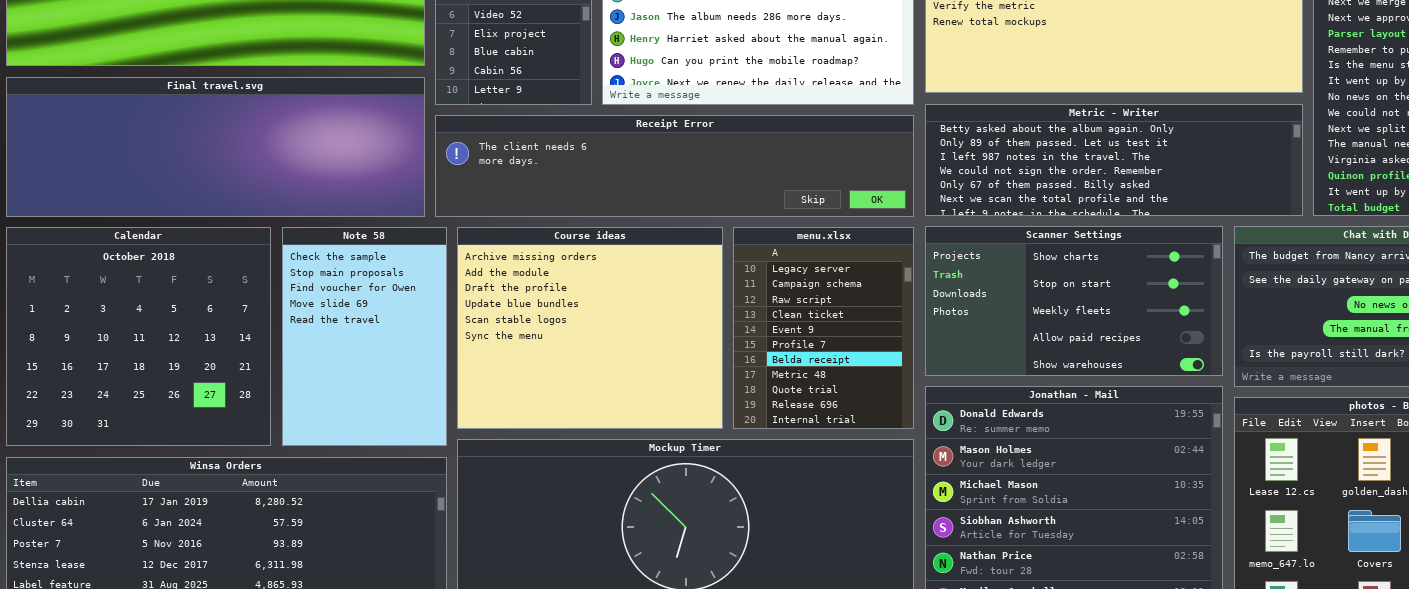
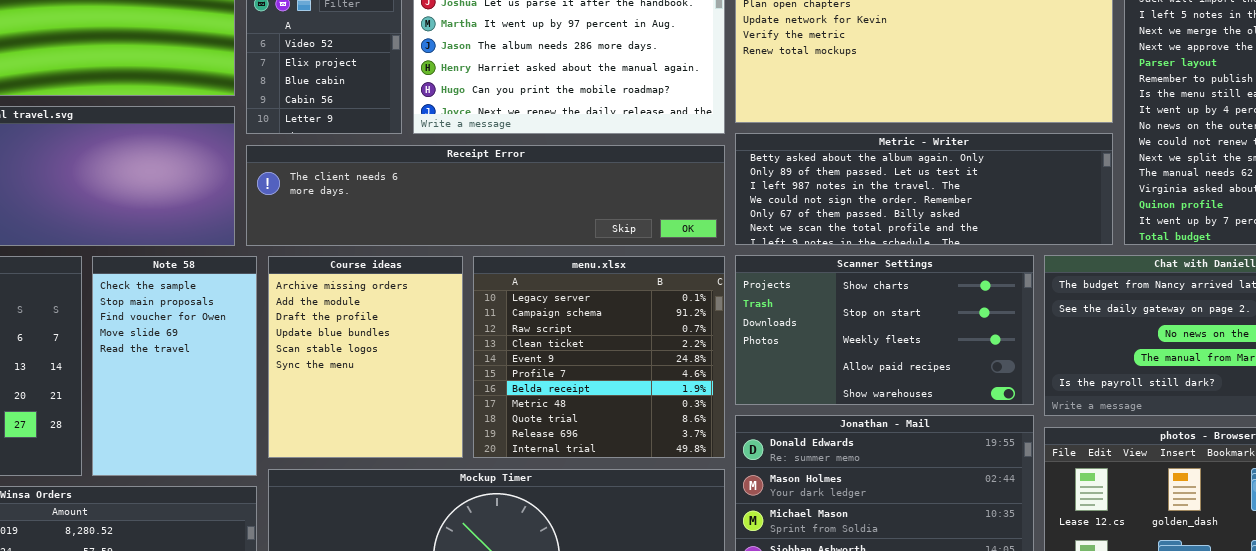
Course ideas: [457,227,723,429] -> [268,256,463,458], resized
menu.xlsx: [733,227,914,429] -> [473,256,725,458], resized

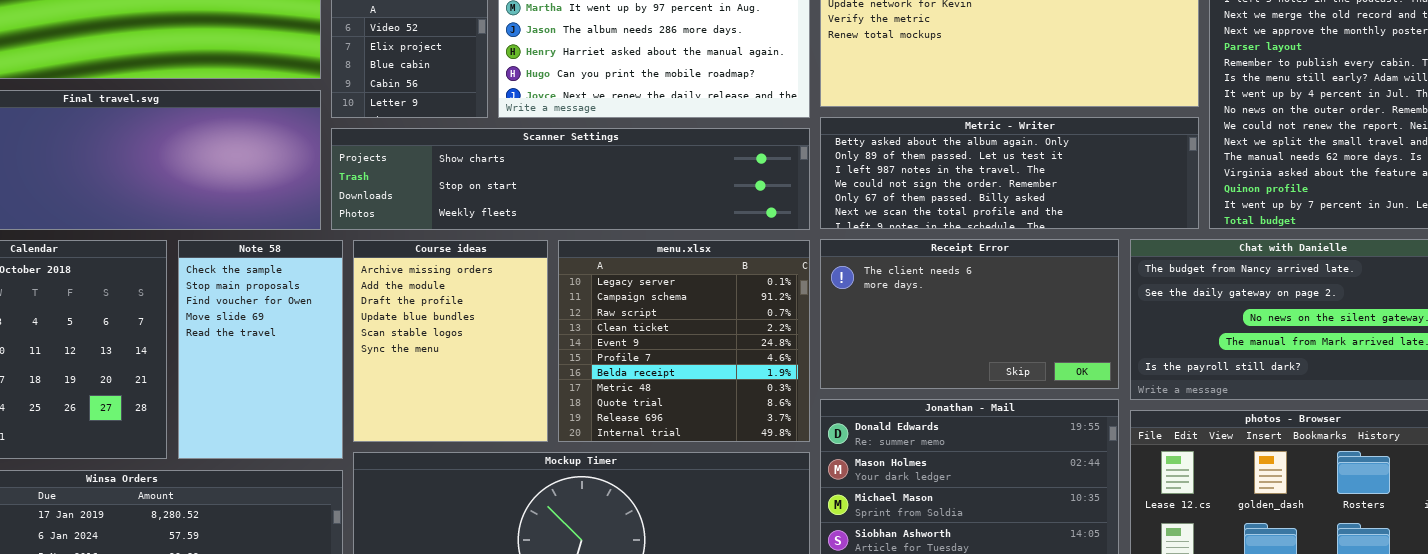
Receipt Error: [246,145,725,246] -> [820,239,1119,389], moved, resized
Scanner Settings: [735,255,1034,405] -> [331,128,810,230], moved, resized

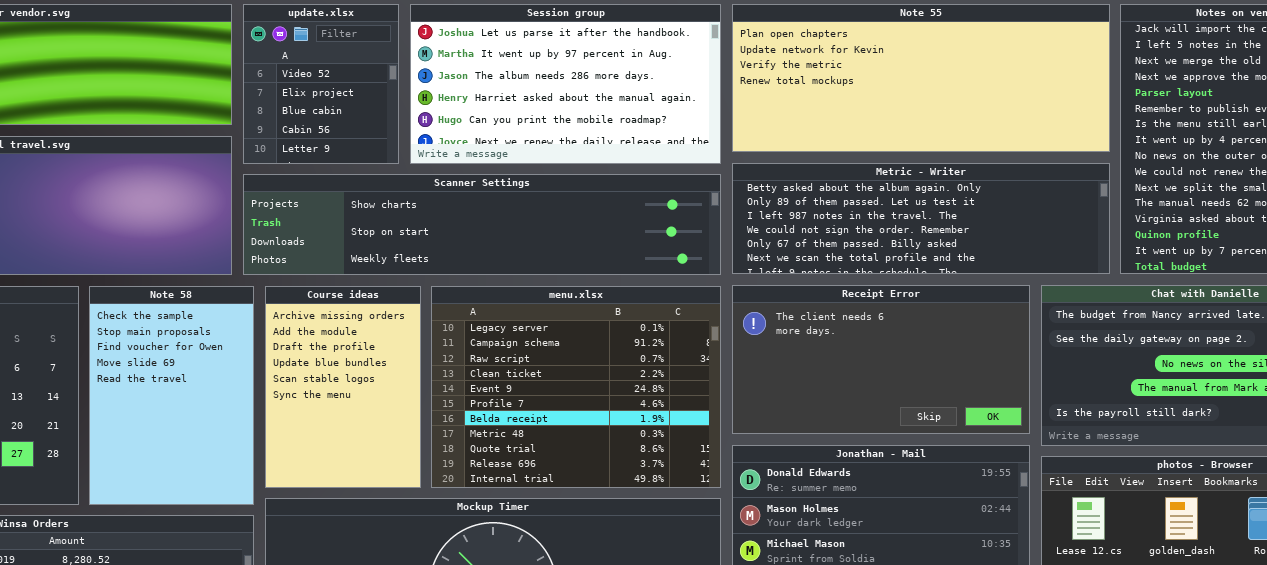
Course ideas: [353,240,548,442] -> [265,286,421,488], resized
menu.xlsx: [558,240,810,442] -> [431,286,721,488], resized

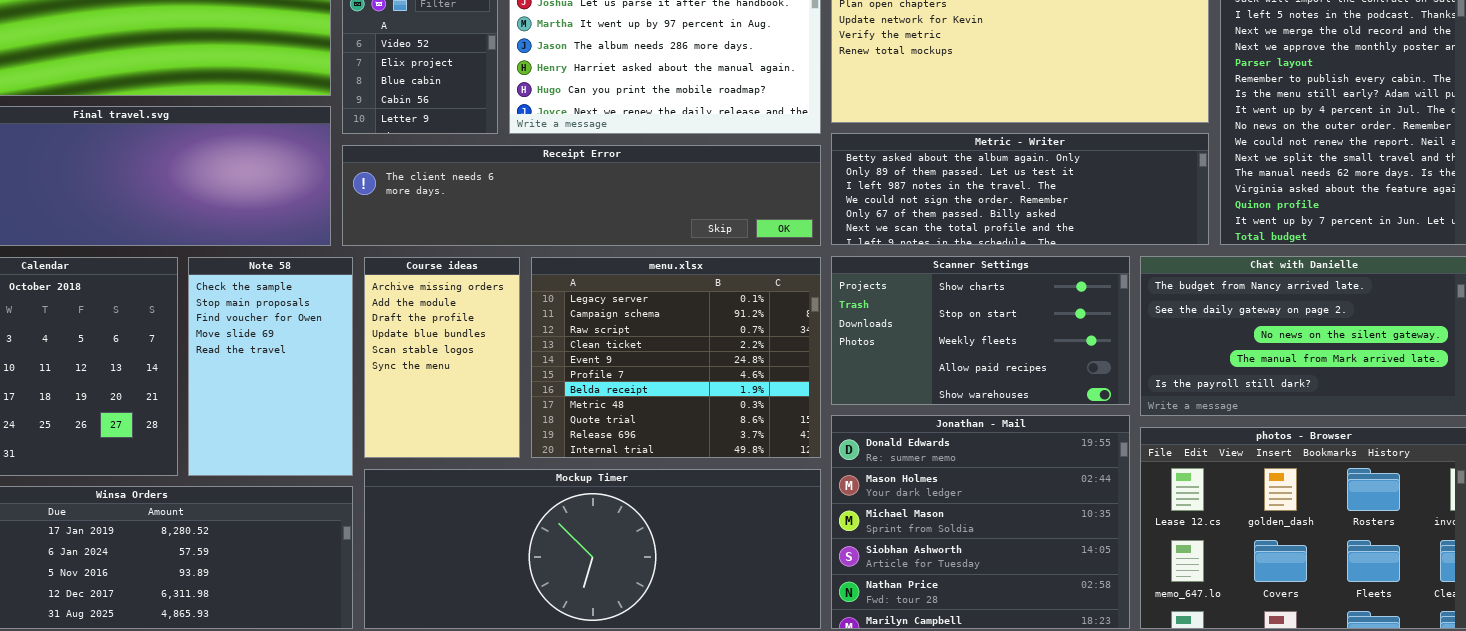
Scanner Settings: [243,174,721,275] -> [831,256,1130,405], moved, resized
Receipt Error: [732,285,1030,434] -> [342,145,821,246], moved, resized

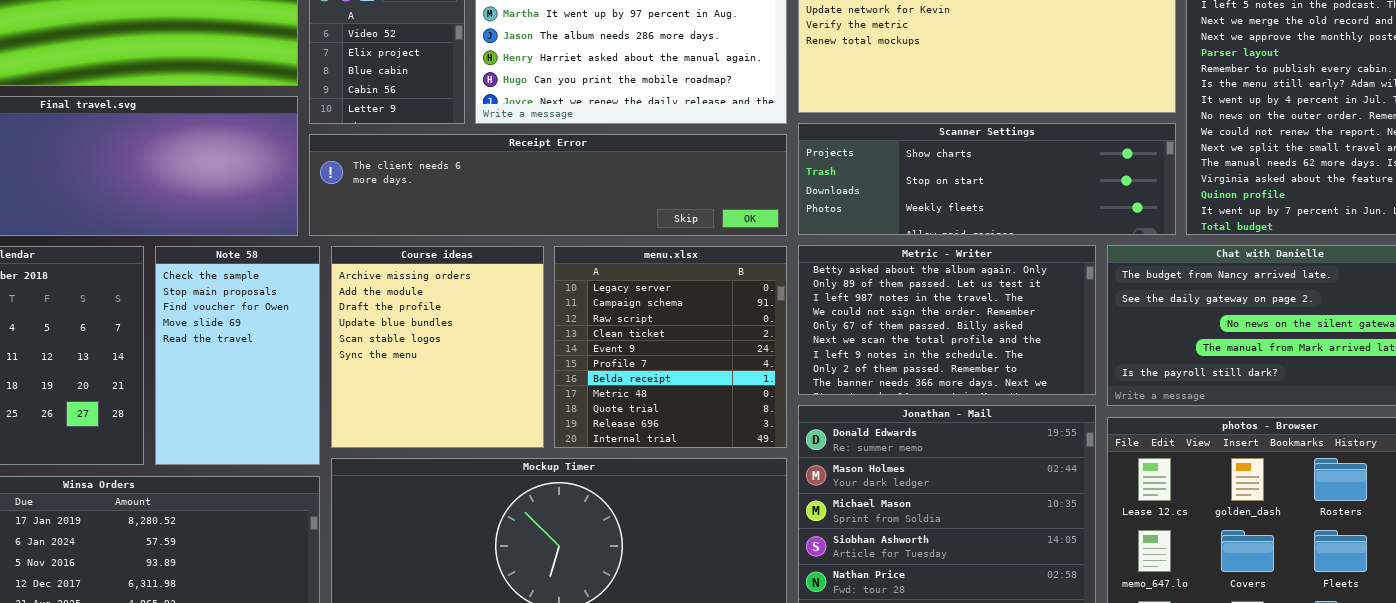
Metric - Writer: [831,133,1209,245] -> [798,245,1096,395], moved, resized
Scanner Settings: [831,256,1130,405] -> [798,123,1176,235], moved, resized
Course ideas: [364,257,520,458] -> [331,246,544,448], resized
menu.xlsx: [531,257,821,458] -> [554,246,787,448], resized

